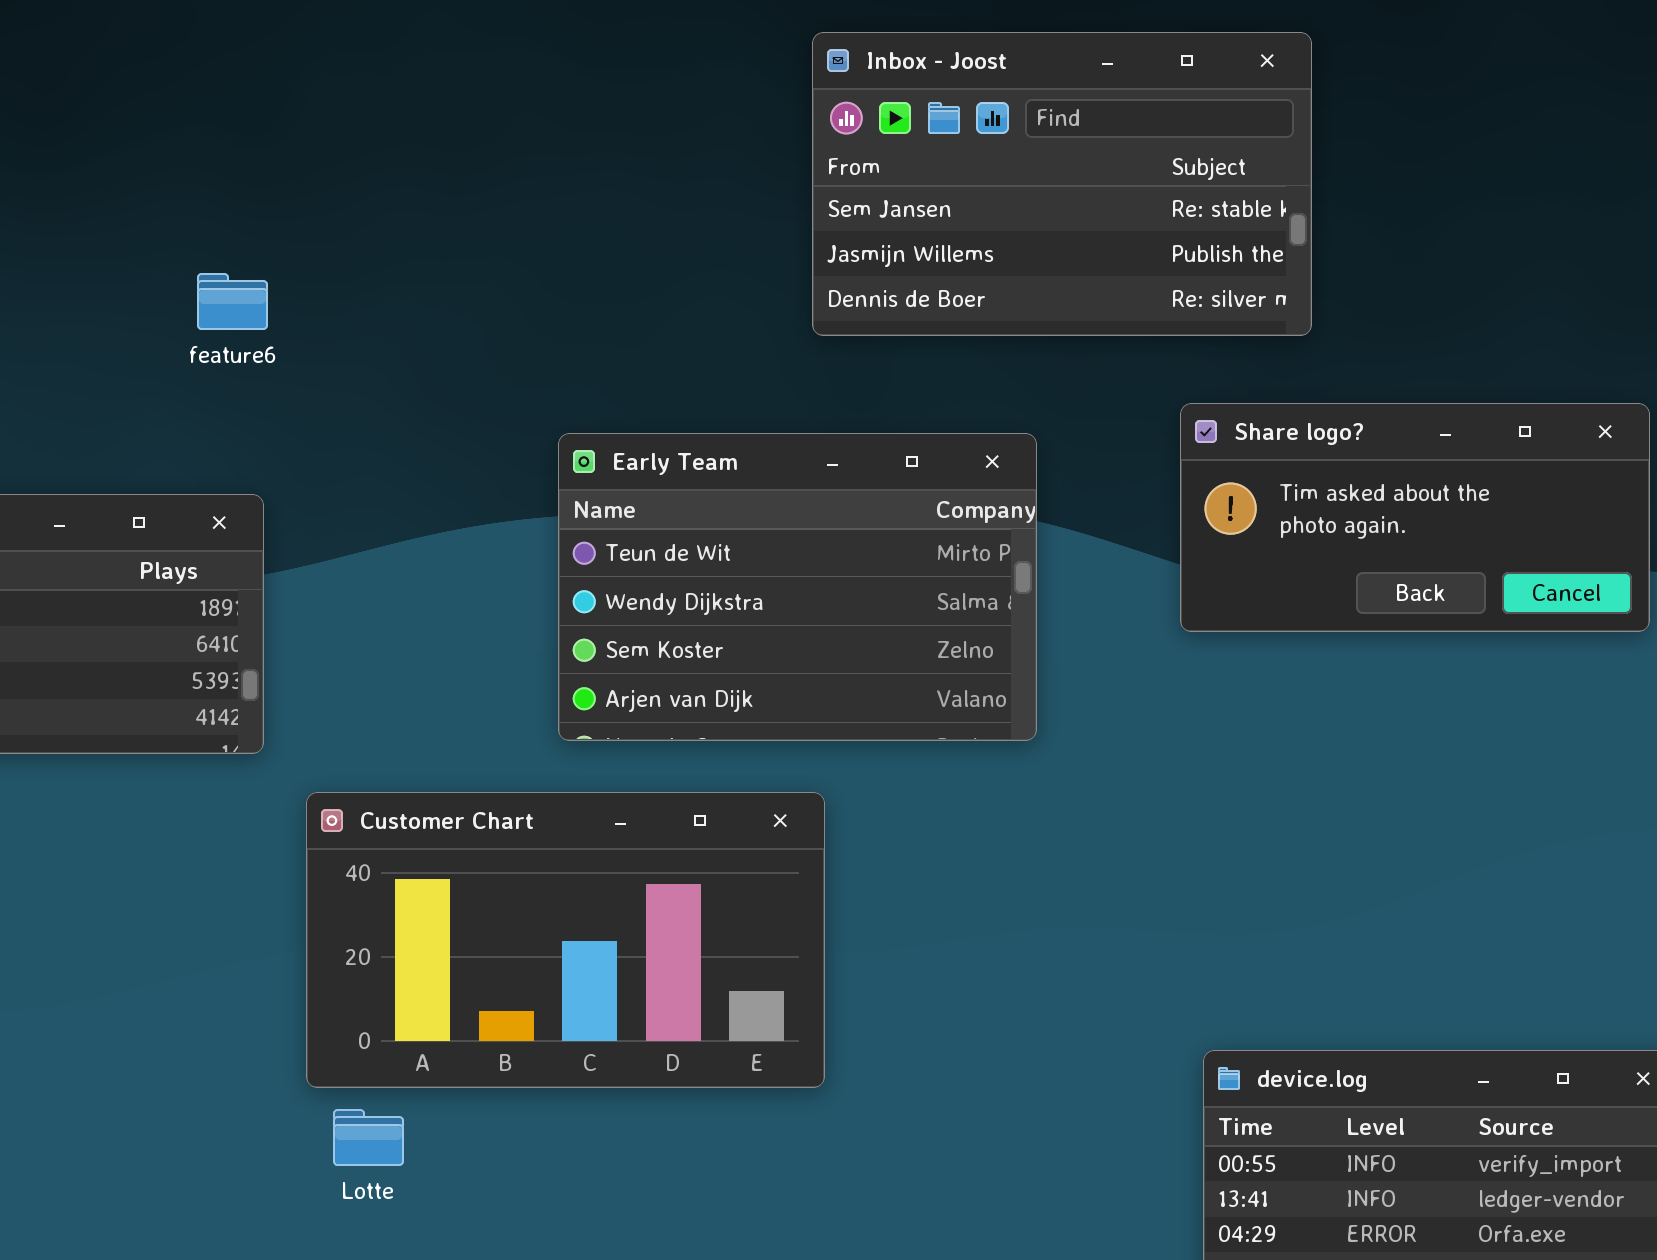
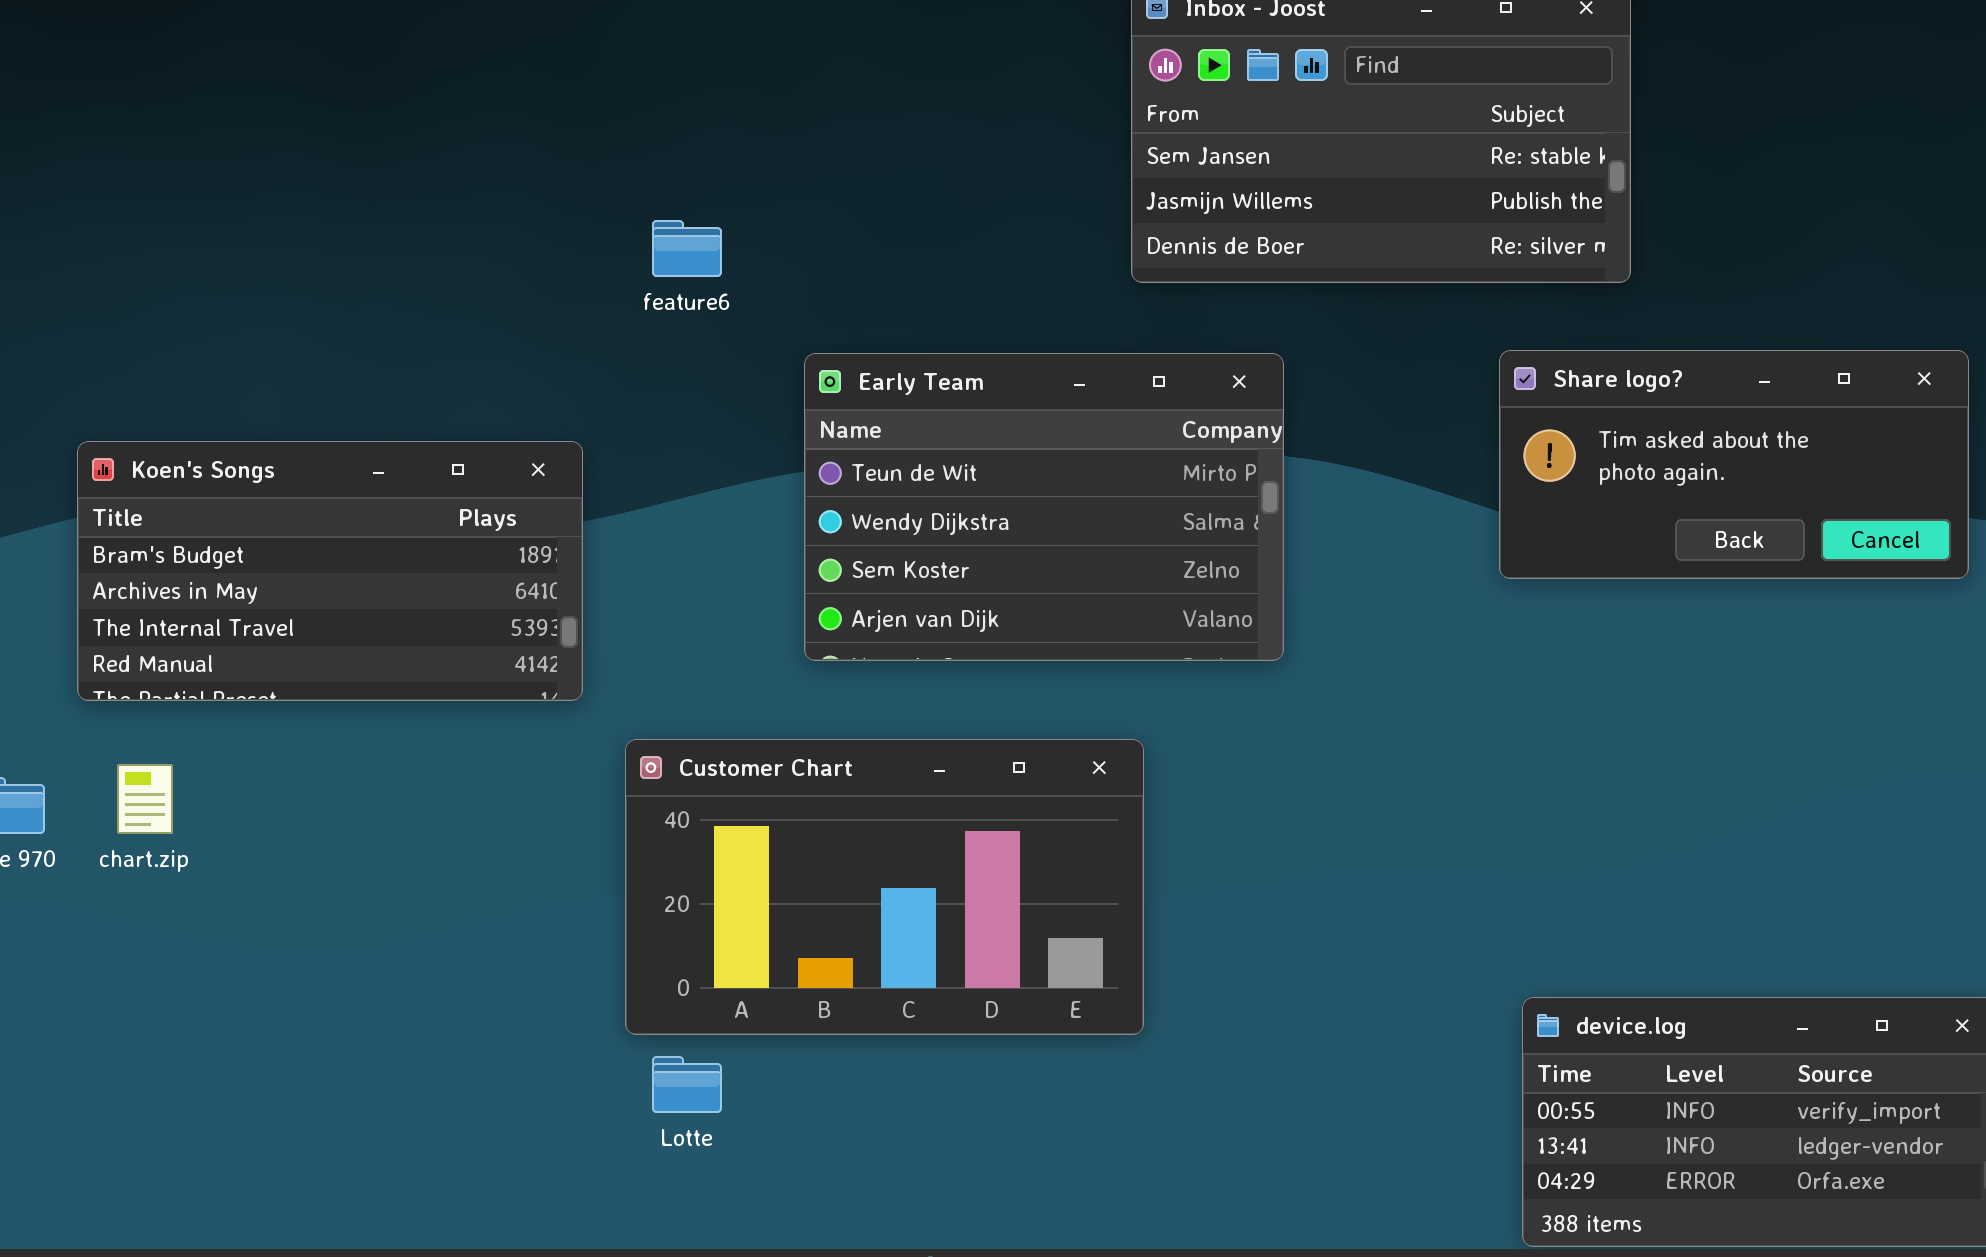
feature6: [197,273,268,330] -> [652,220,722,277], moved
Early Team: [558,433,1037,741] -> [804,353,1284,661], moved

